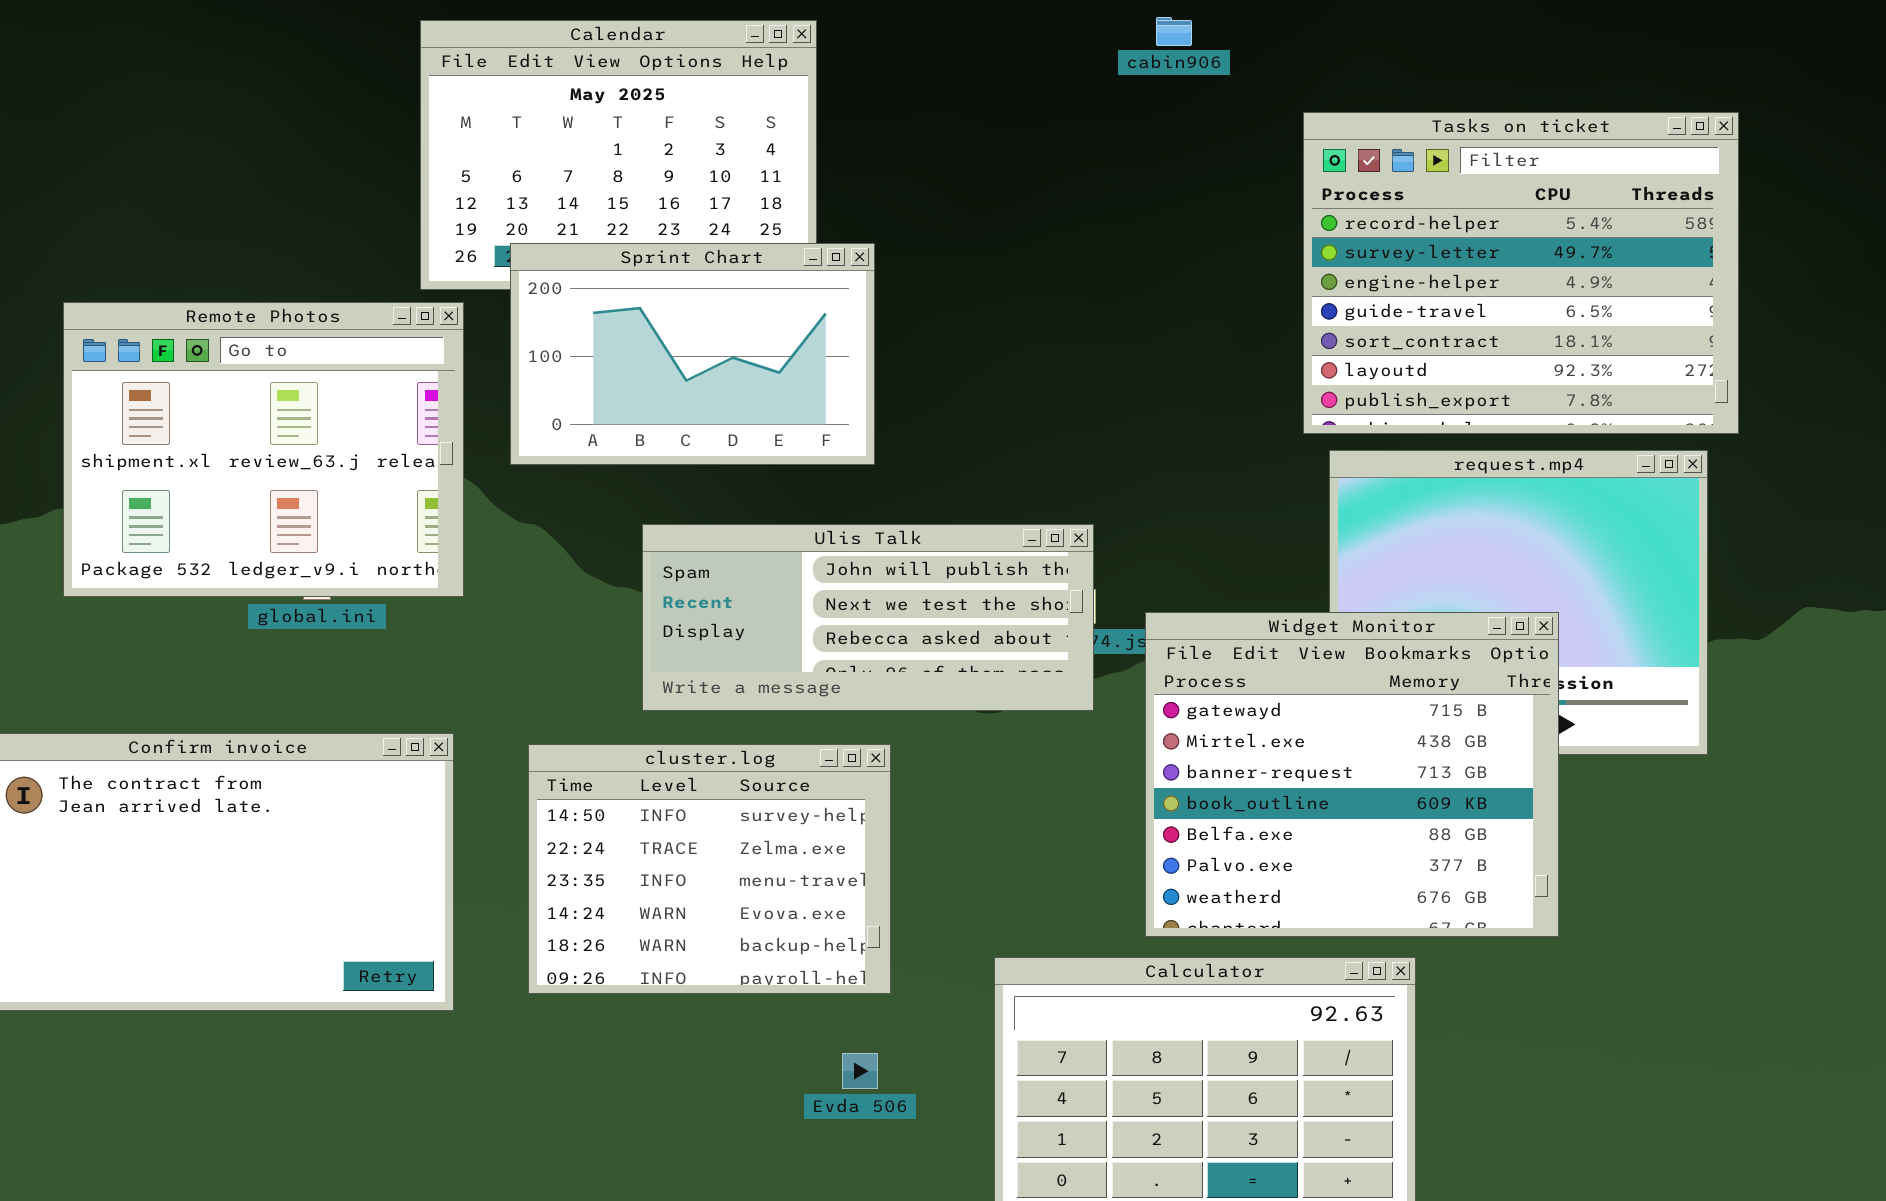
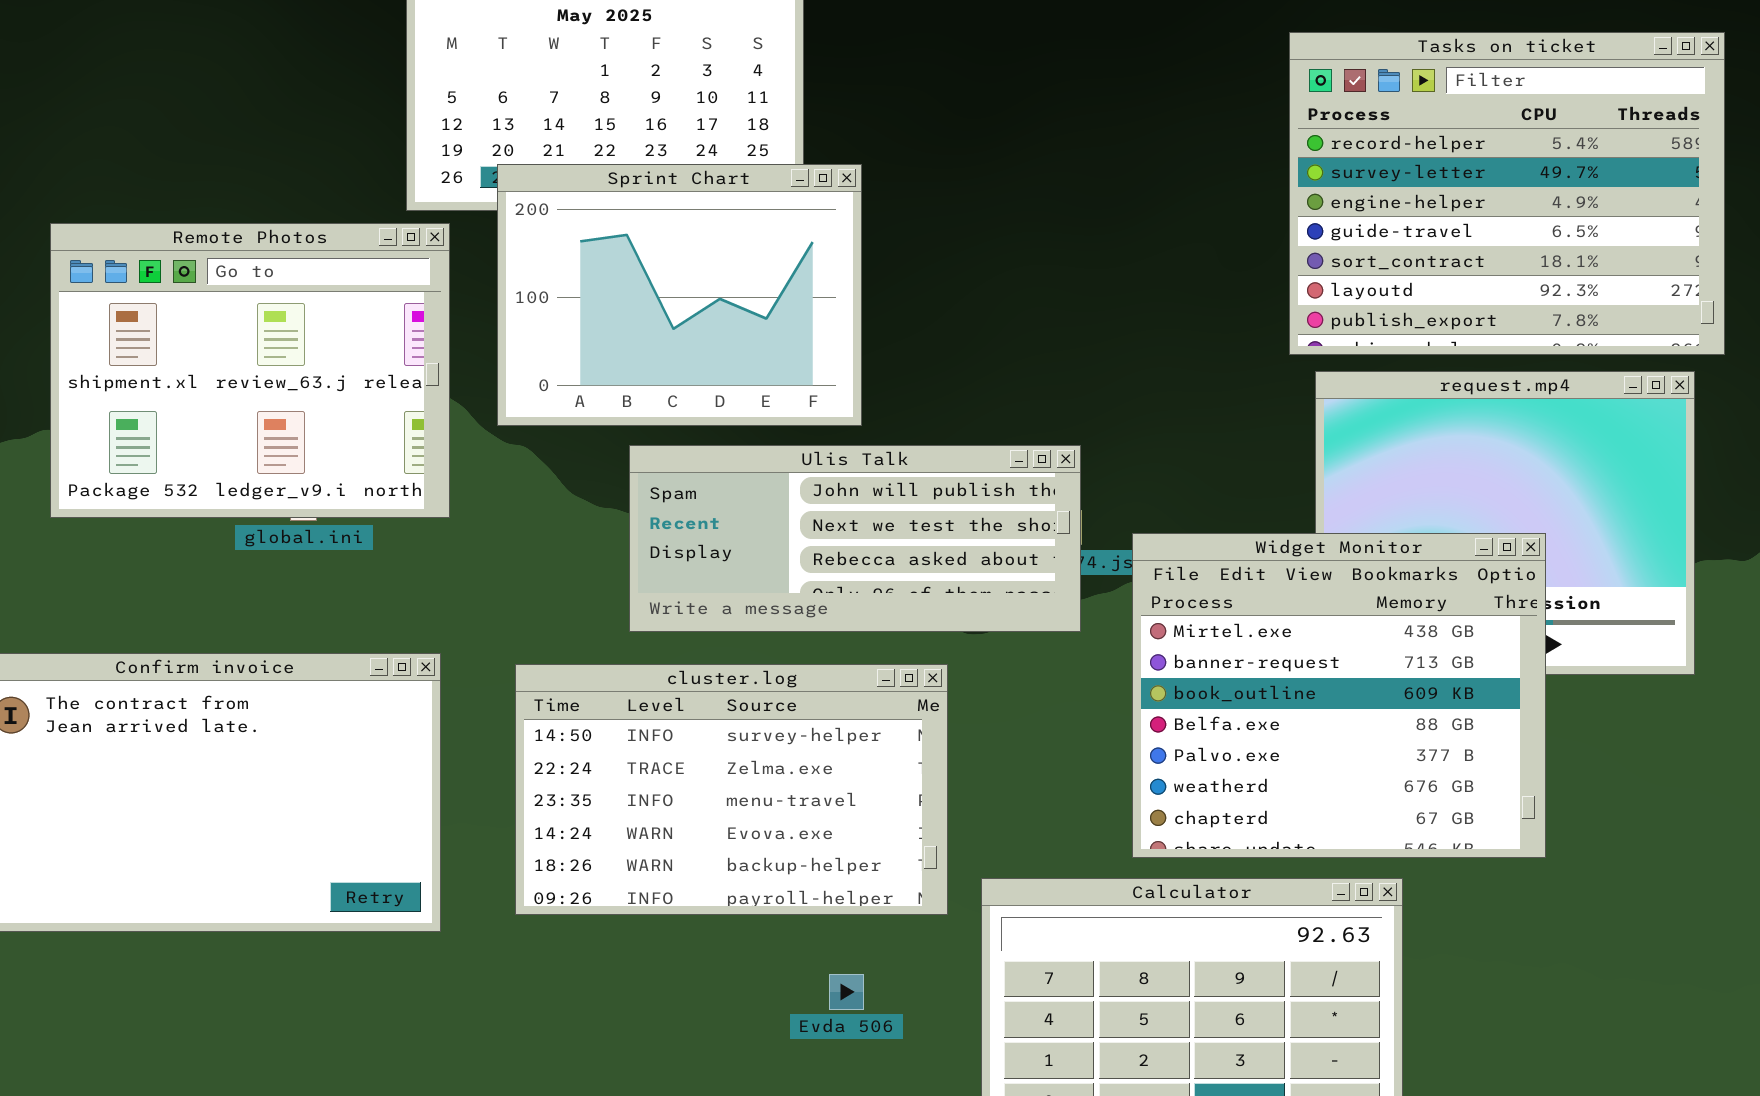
Sprint Chart: [510,243,875,465] -> [497,164,862,426], resized
Widget Monitor: [1145,612,1559,937] -> [1132,533,1546,858], scrolled down 1 row
cluster.log: [528,744,891,994] -> [515,664,948,915], resized

